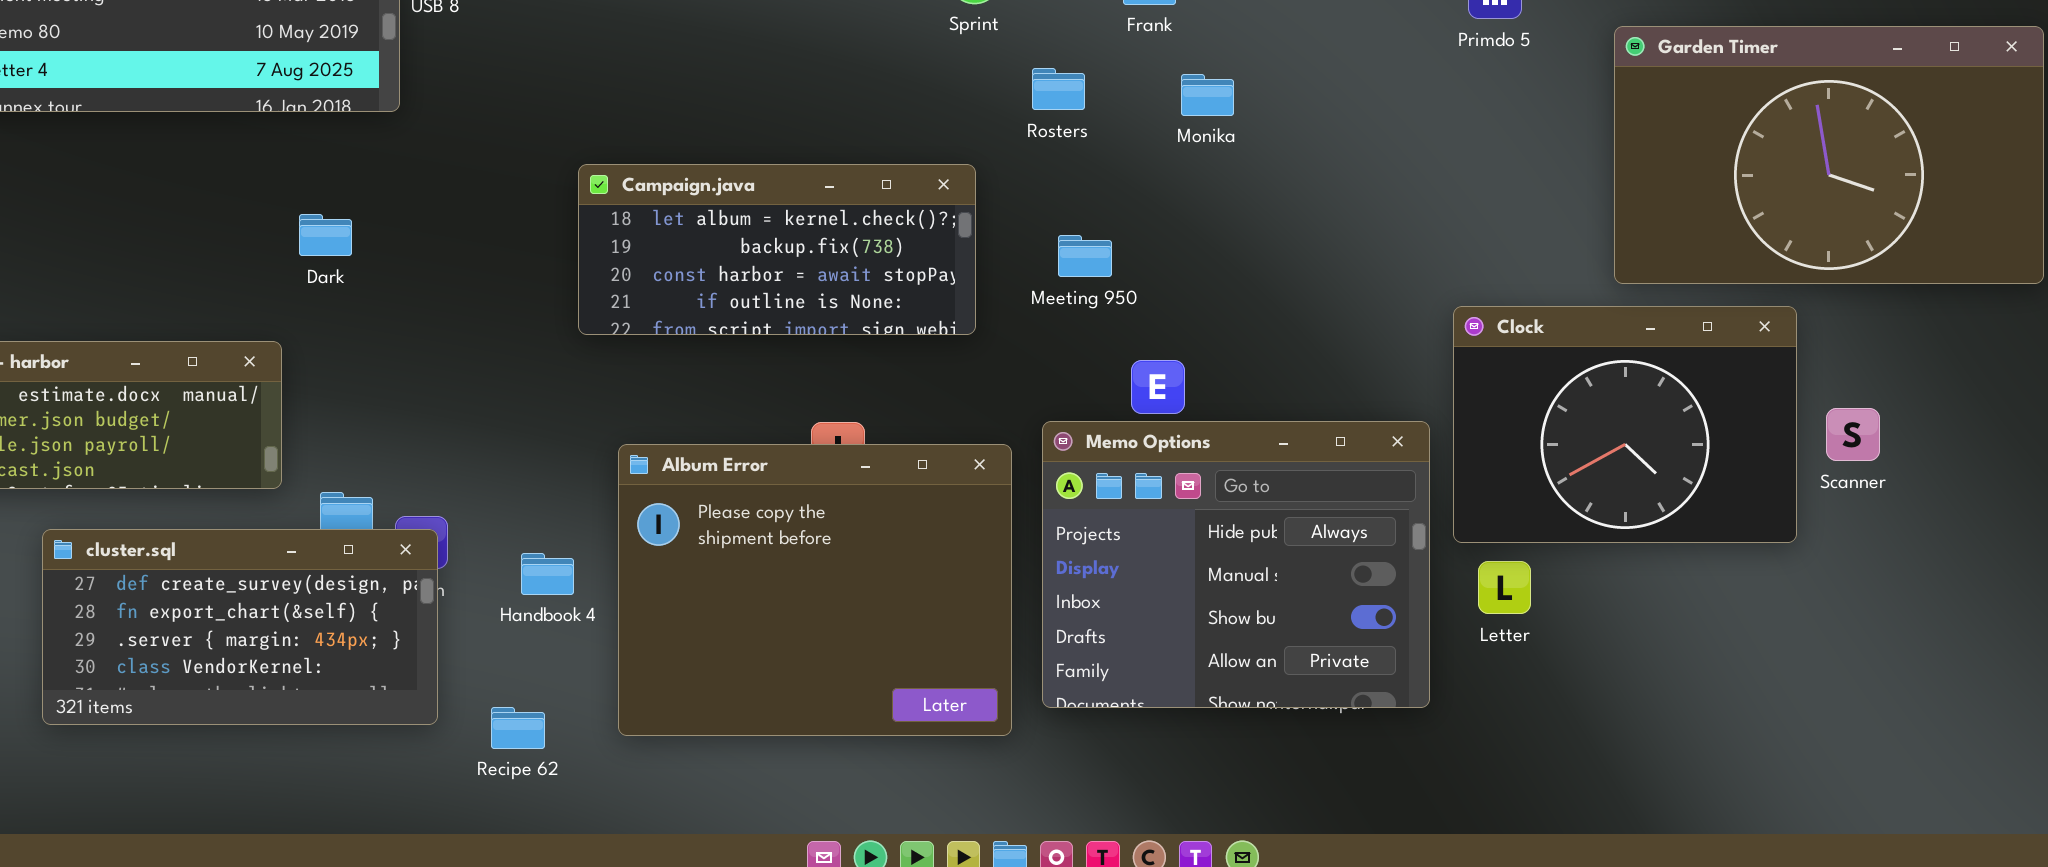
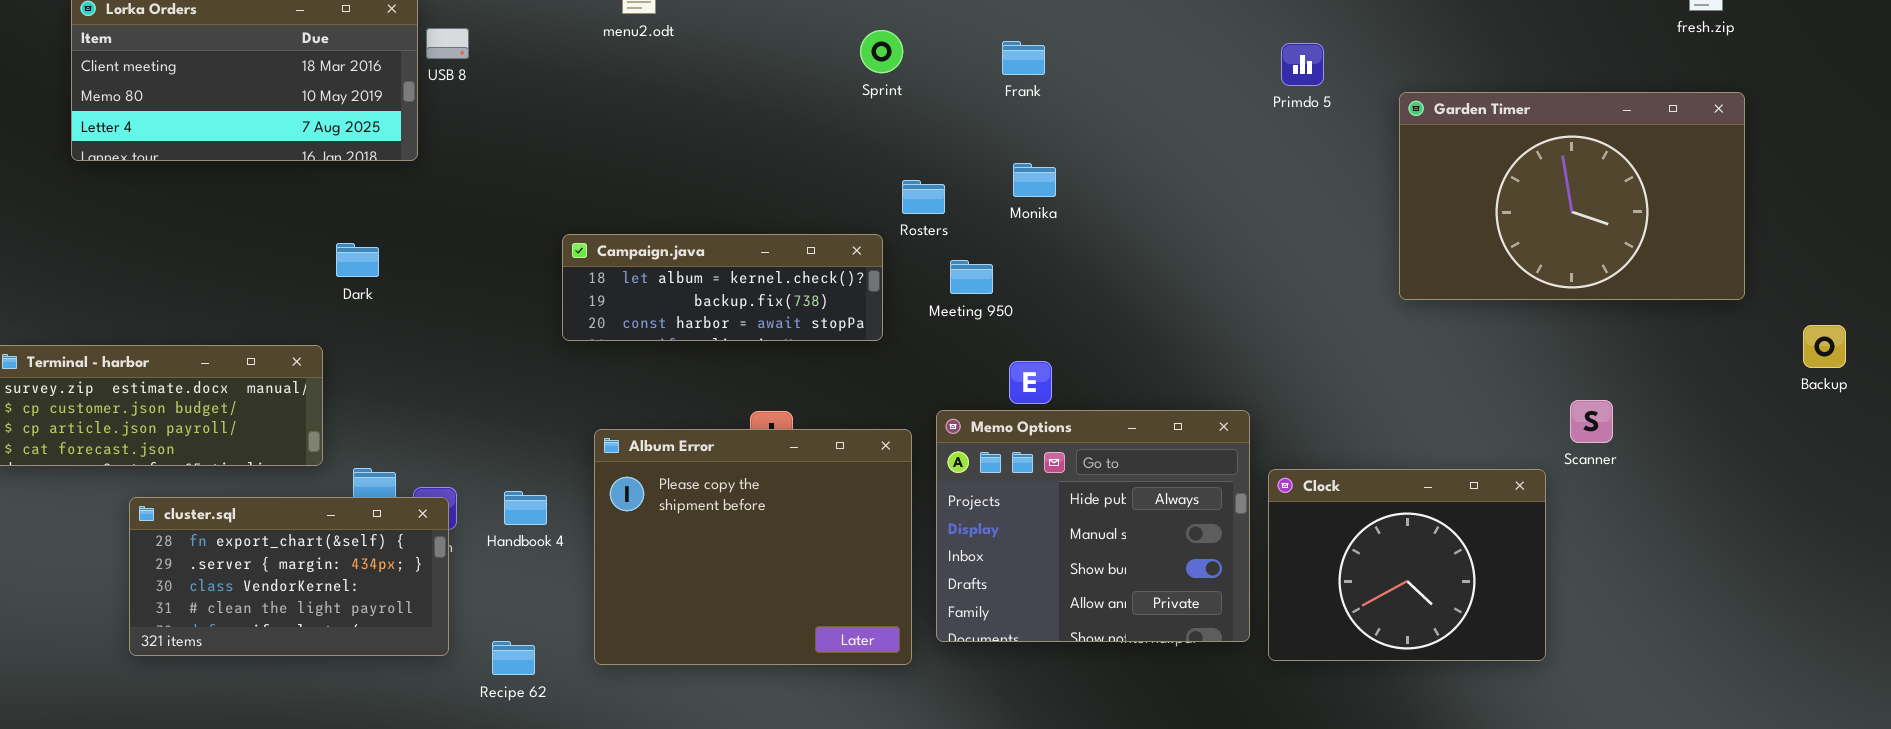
Rosters: [1032,68,1085,110] -> [902,180,945,214], moved
Monika: [1181,74,1234,116] -> [1013,163,1056,197], moved
Campaign.java: [578,164,976,335] -> [562,234,883,341], resized
Clock: [1453,306,1797,543] -> [1268,469,1546,661], moved
cluster.sql: [42,529,438,725] -> [129,497,449,656], scrolled down 1 row
Handbook 4: [521,553,574,595] -> [504,491,547,525], moved

